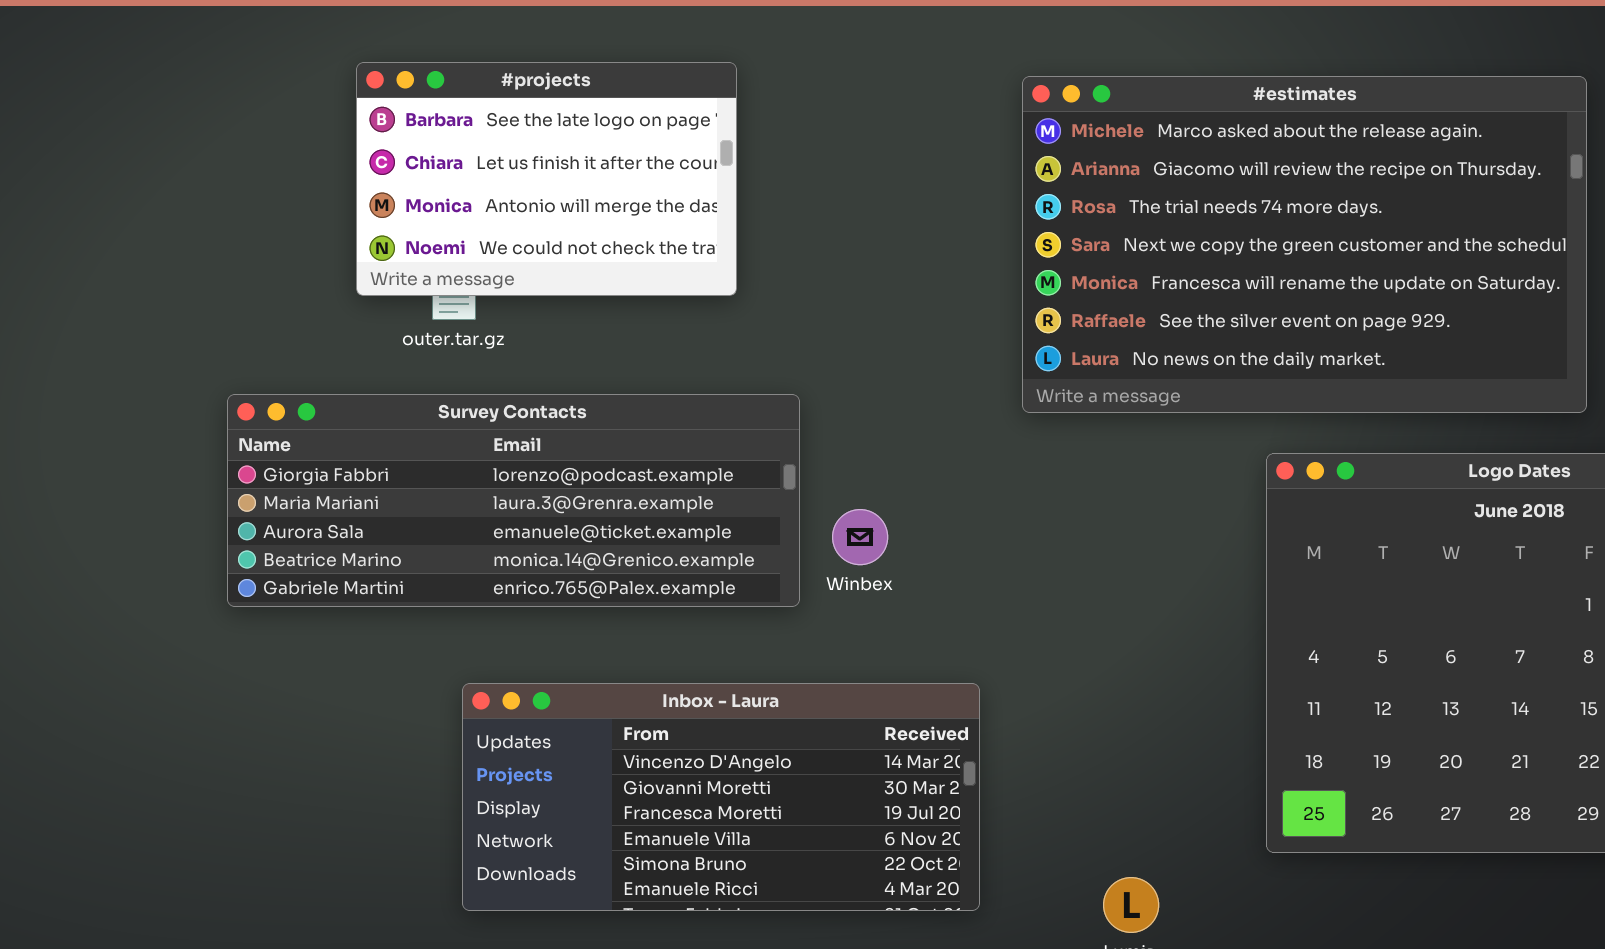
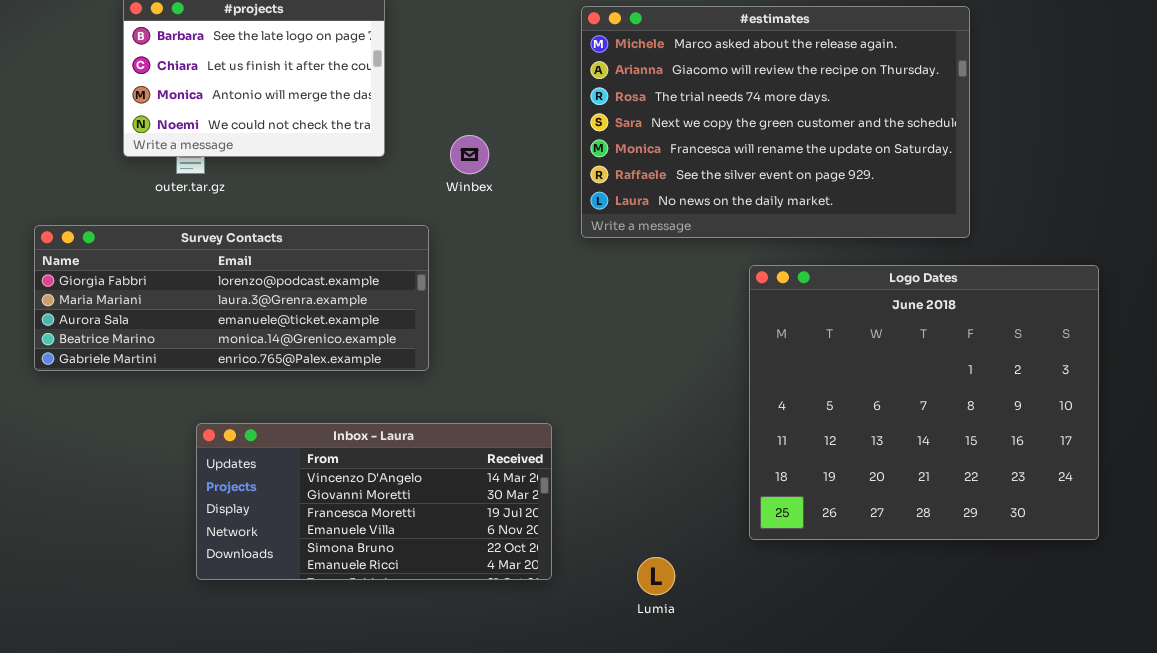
Winbex: [832,509,888,565] -> [450,135,489,174], moved

